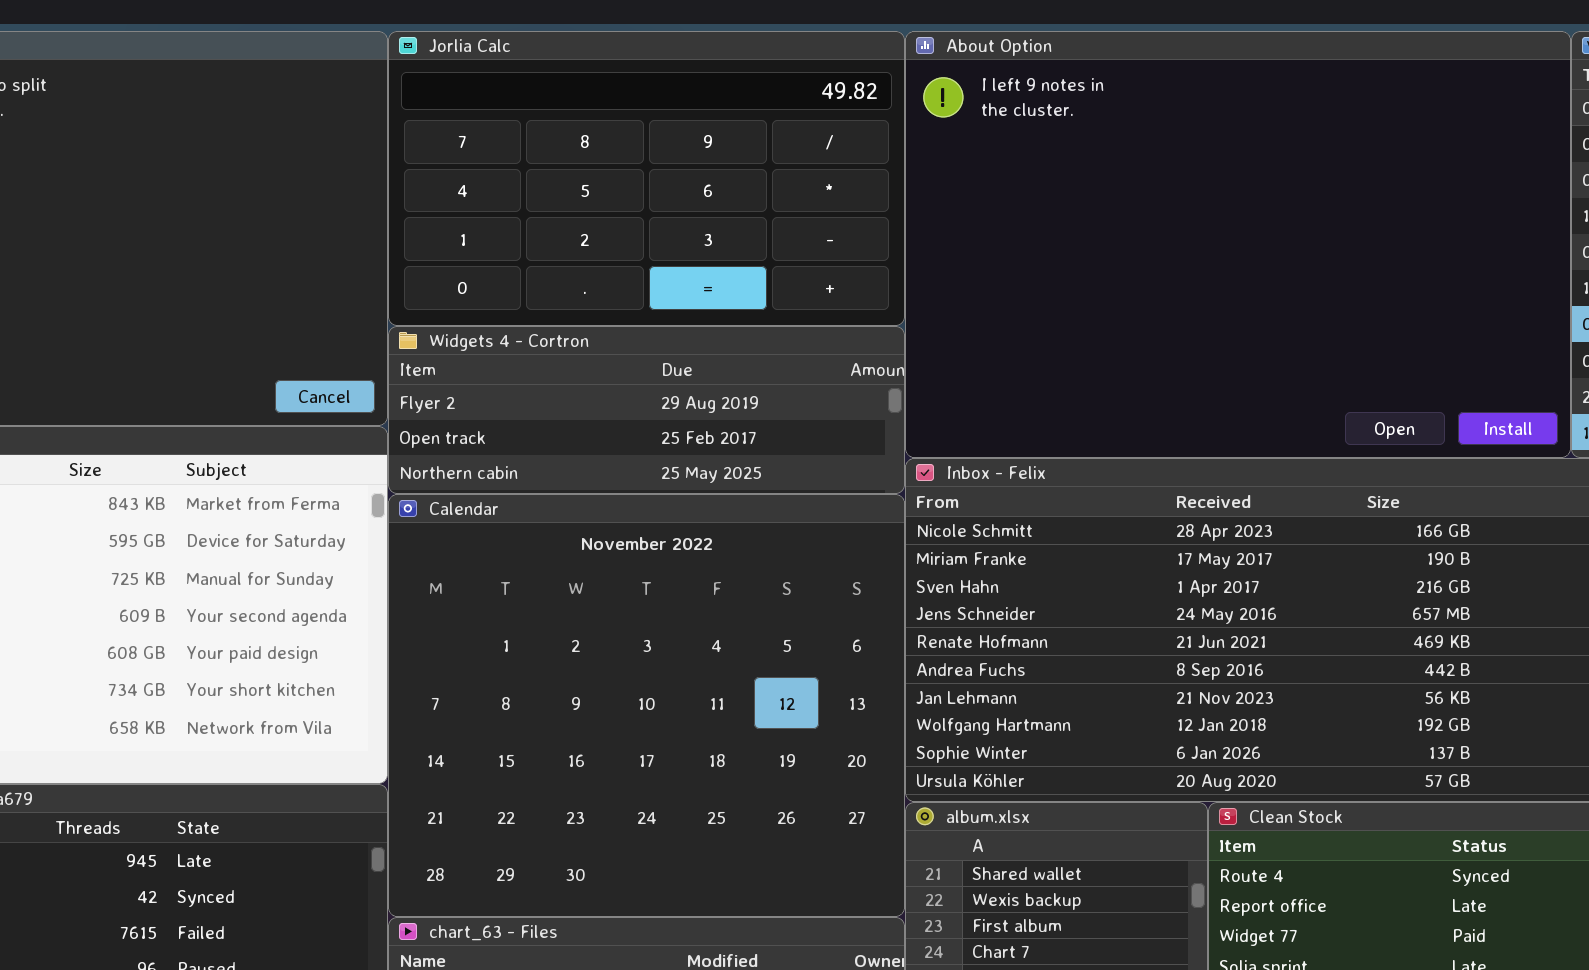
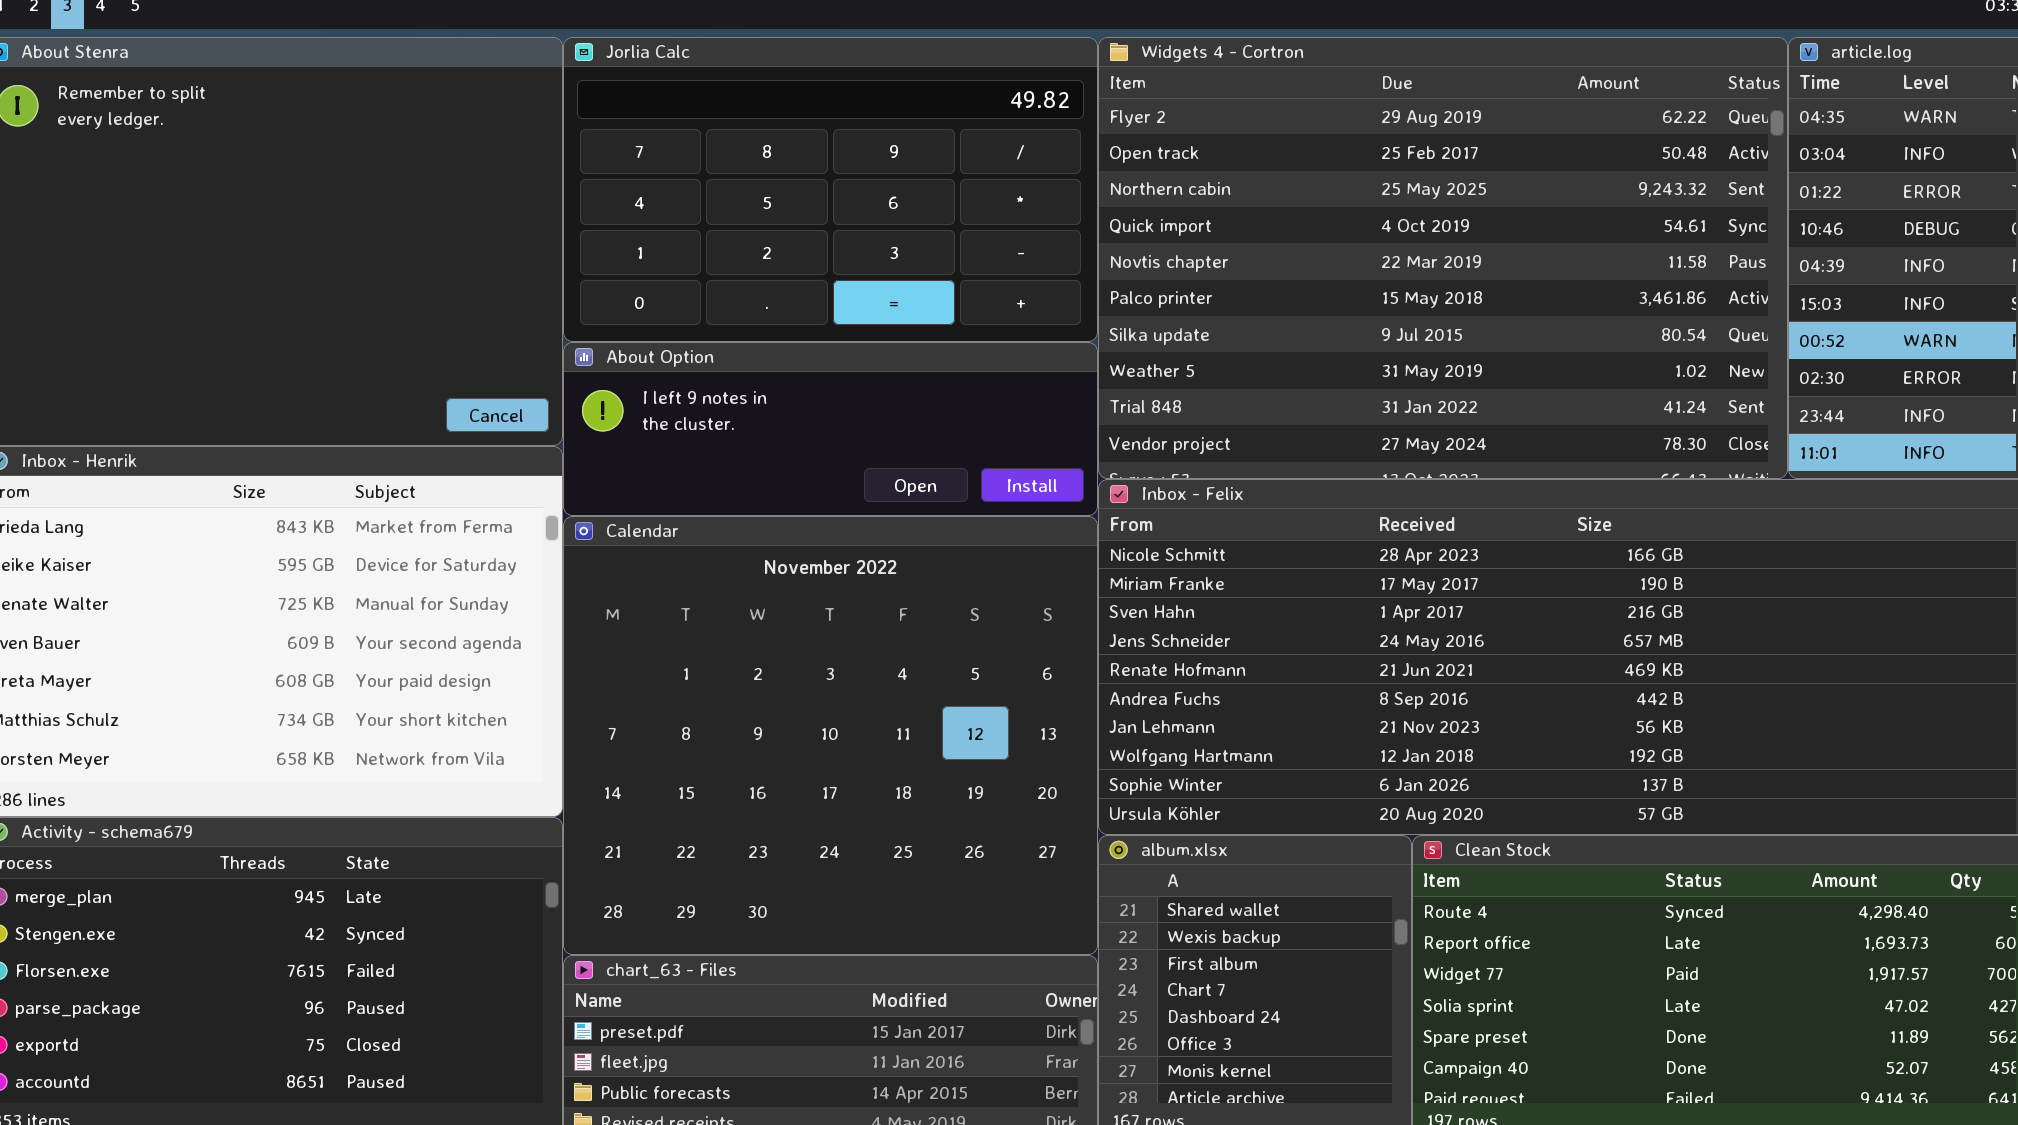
About Option: [905,31,1571,458] -> [563,342,1098,516], moved, resized
Widgets 4 - Cortron: [388,326,905,494] -> [1098,37,1788,479], moved, resized

